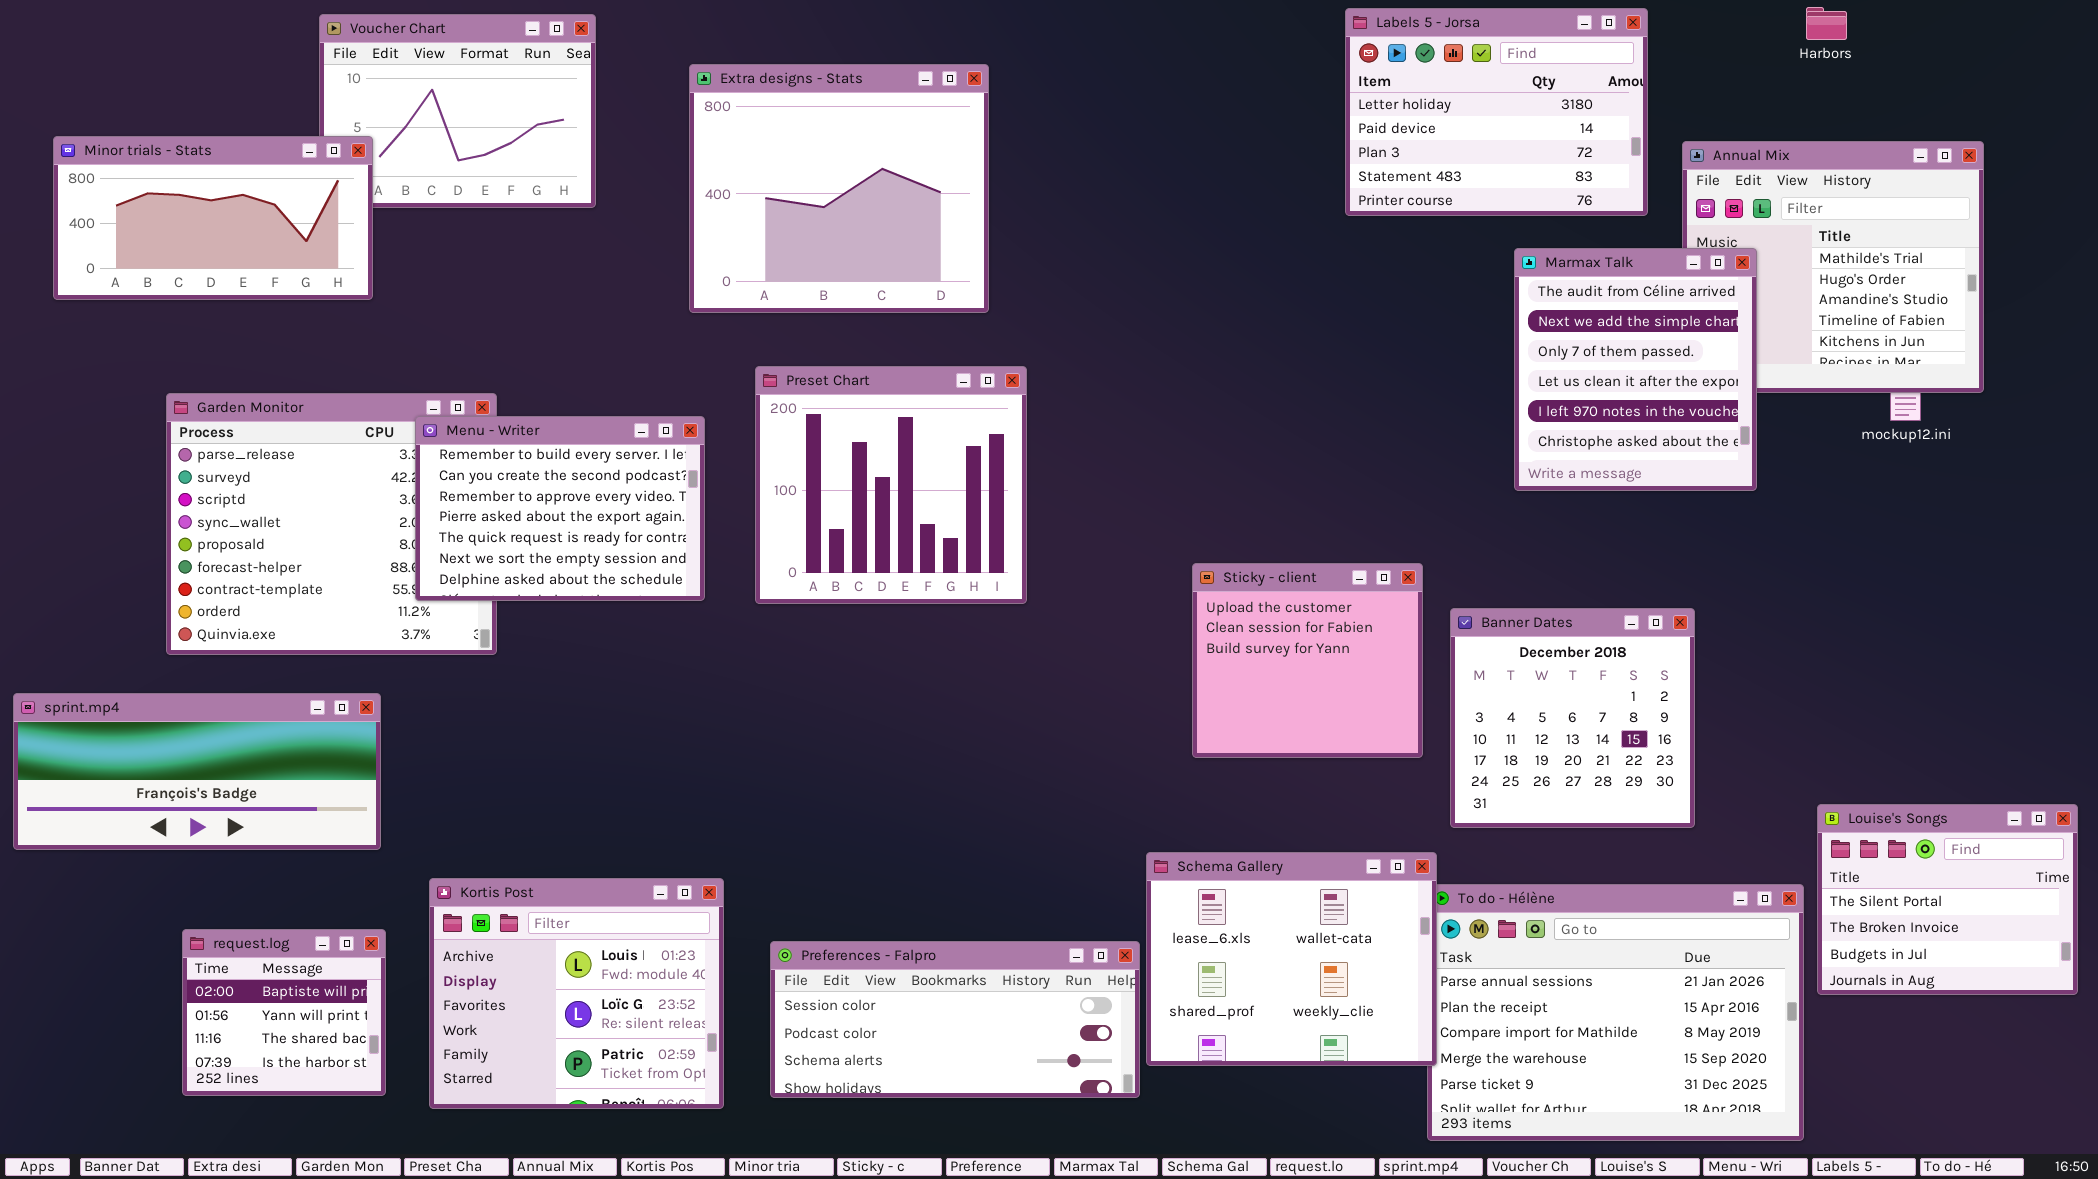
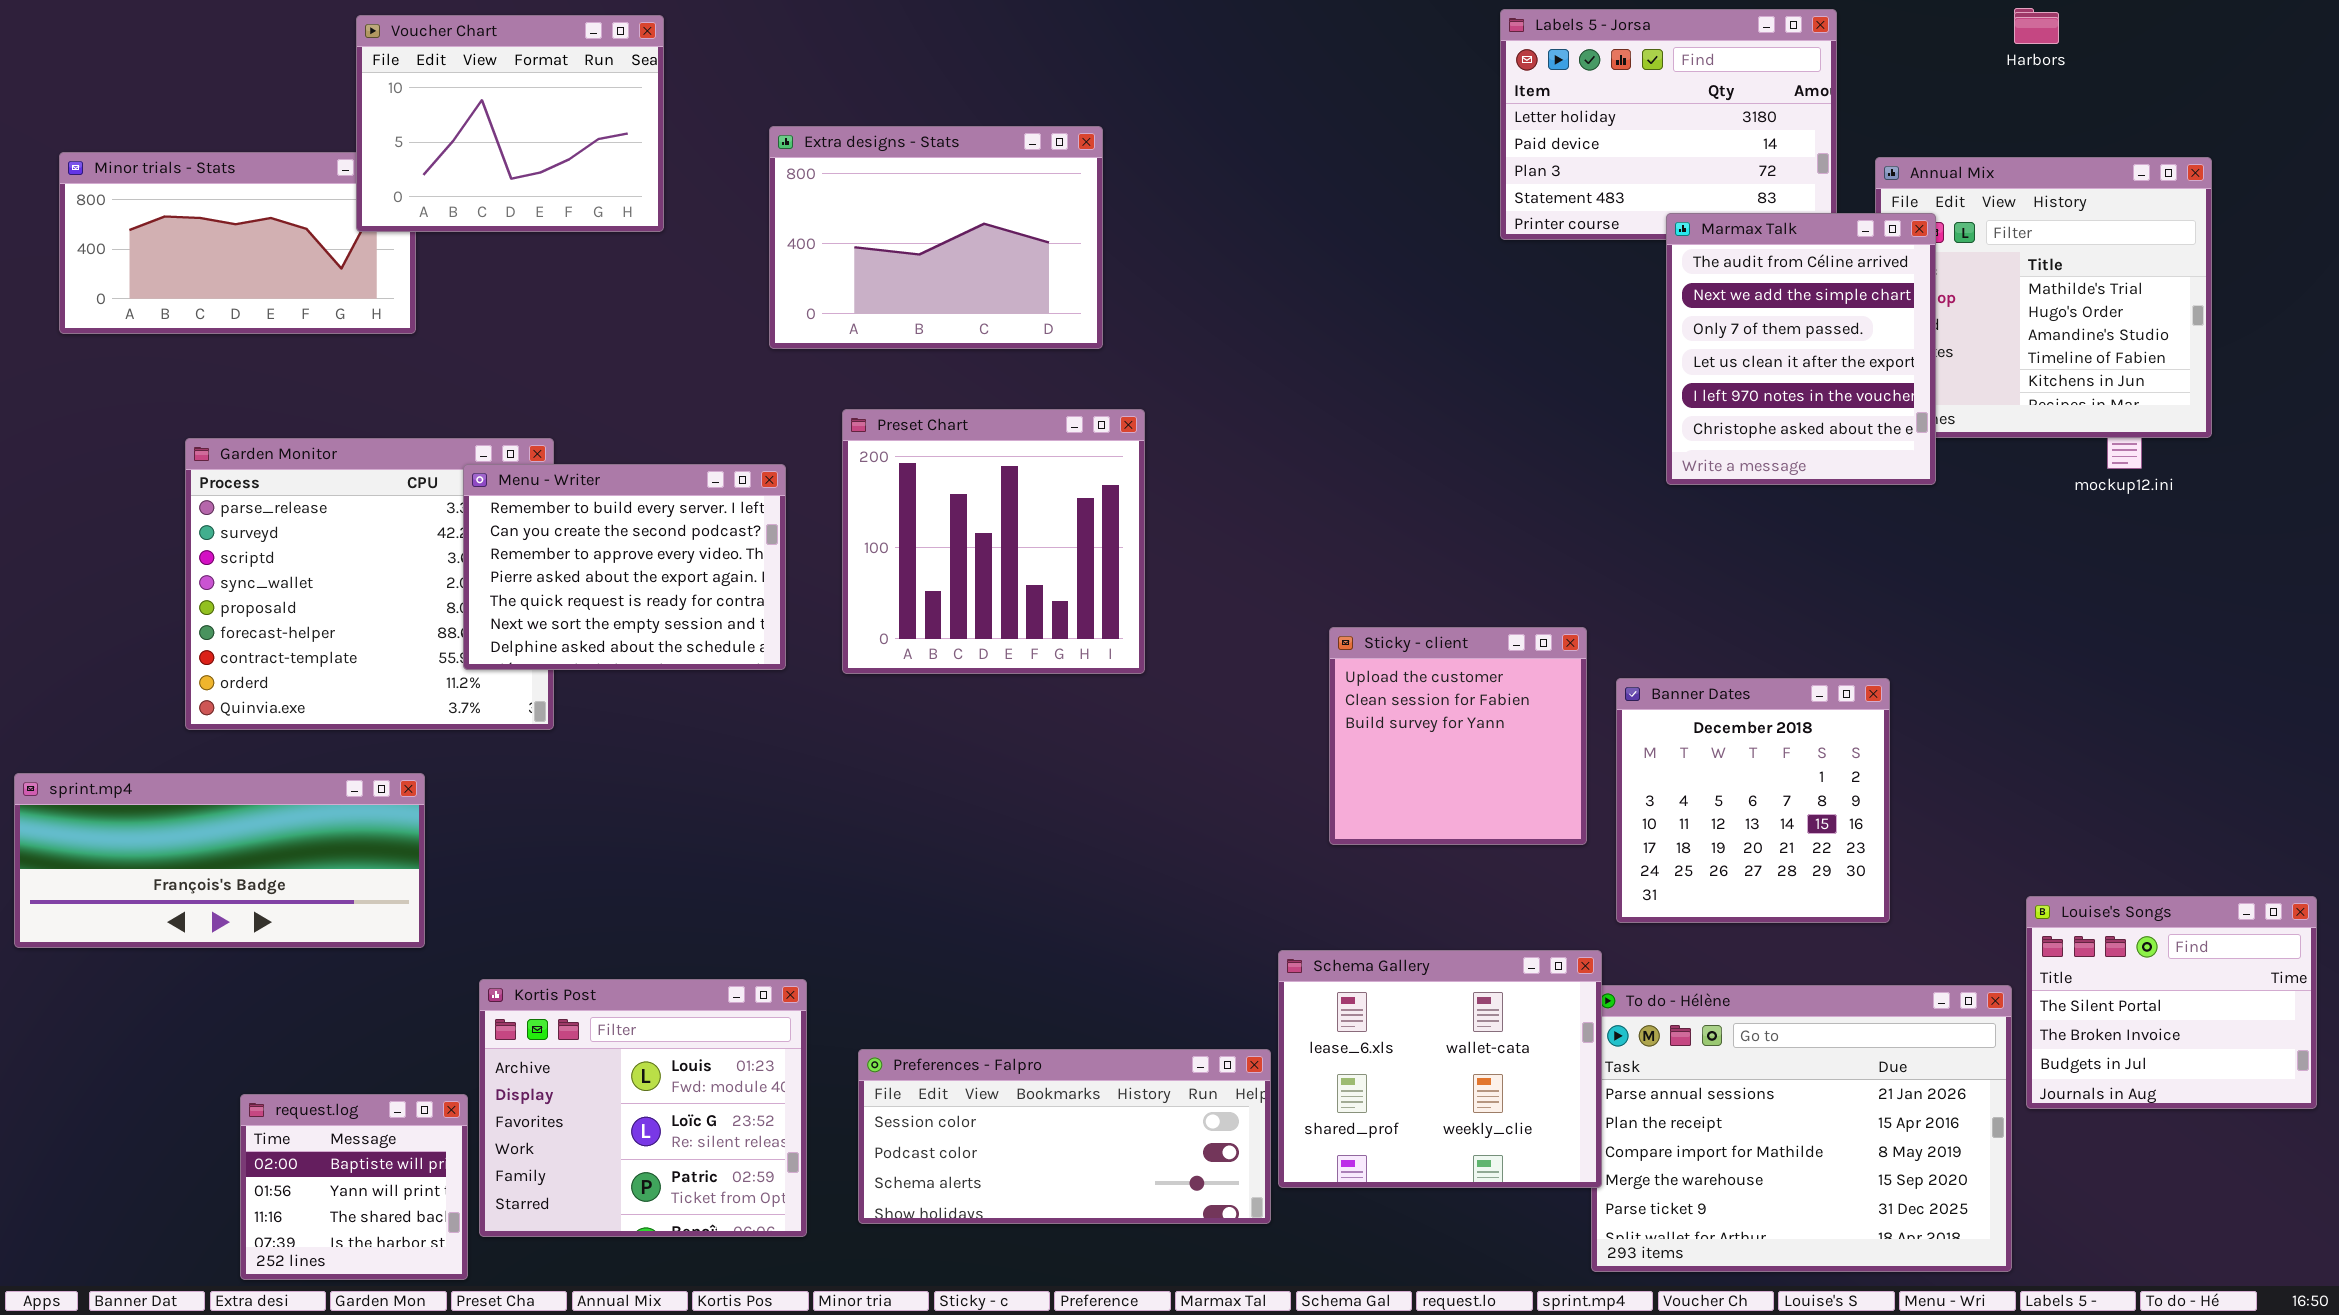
Voucher Chart: [319,14,596,208] -> [356,15,664,232], raised
Extra designs - Stats: [689,64,989,313] -> [769,126,1103,349], resized
Marmax Talk: [1514,248,1757,491] -> [1666,213,1936,485], moved
request.log: [182,929,386,1096] -> [240,1094,468,1280], moved

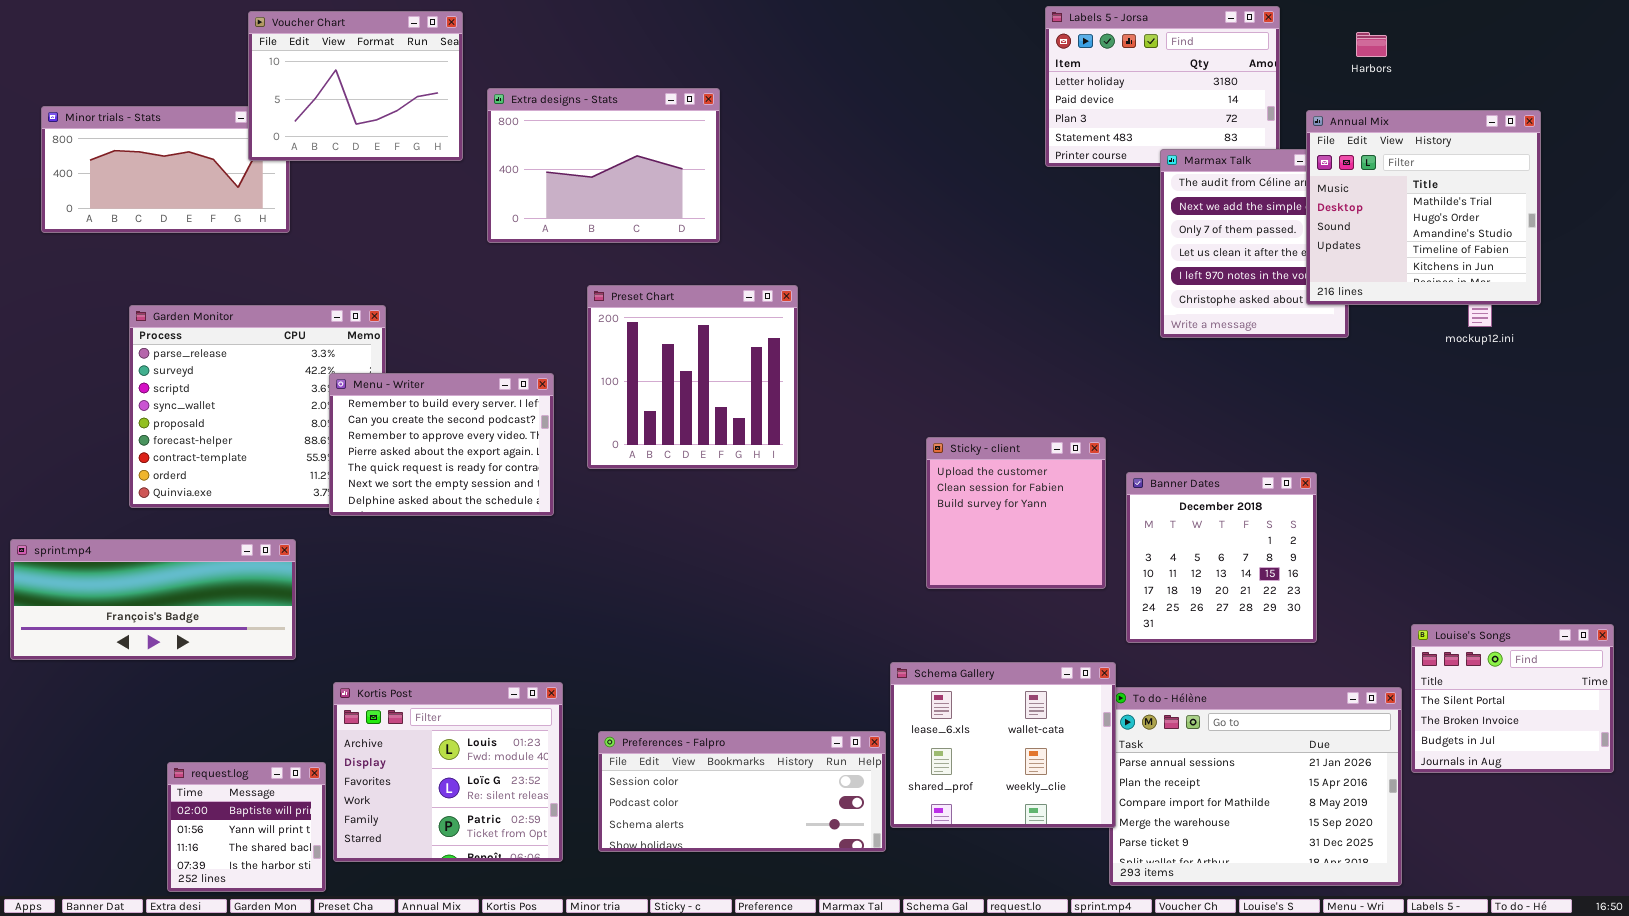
Harbors: [2014,8,2059,44] -> [1356,32,1387,57], moved
Extra designs - Stats: [769,126,1103,349] -> [487,88,720,243], moved
Annual Mix: [1875,157,2212,438] -> [1306,110,1541,305], raised
Menu - Writer: [463,464,786,670] -> [329,373,554,516], moved

